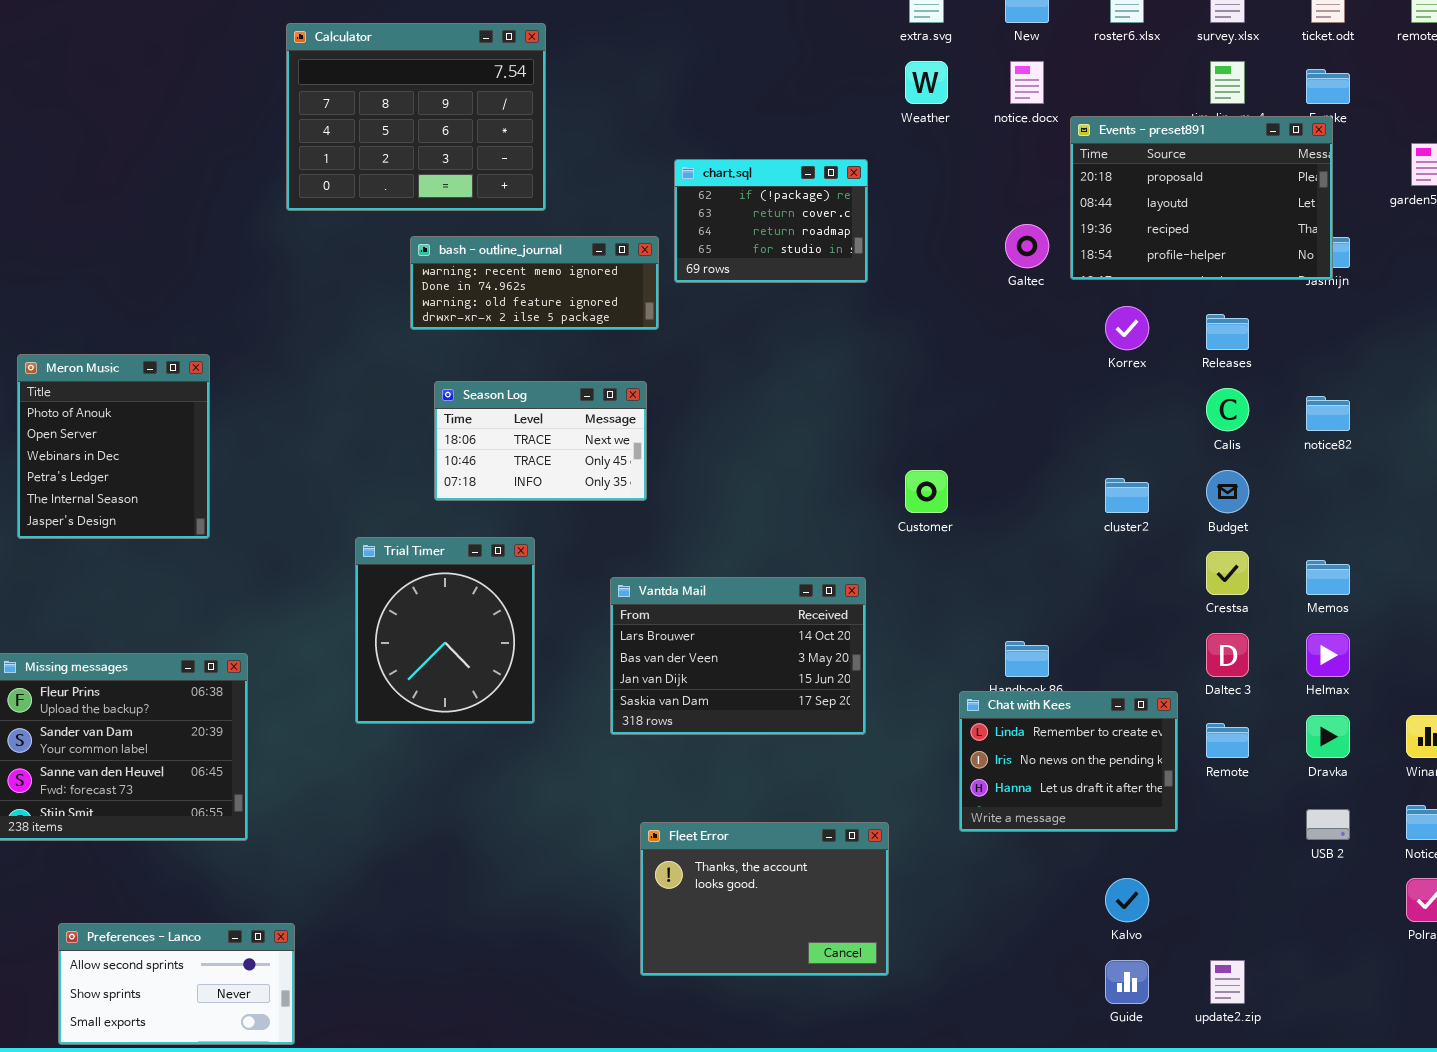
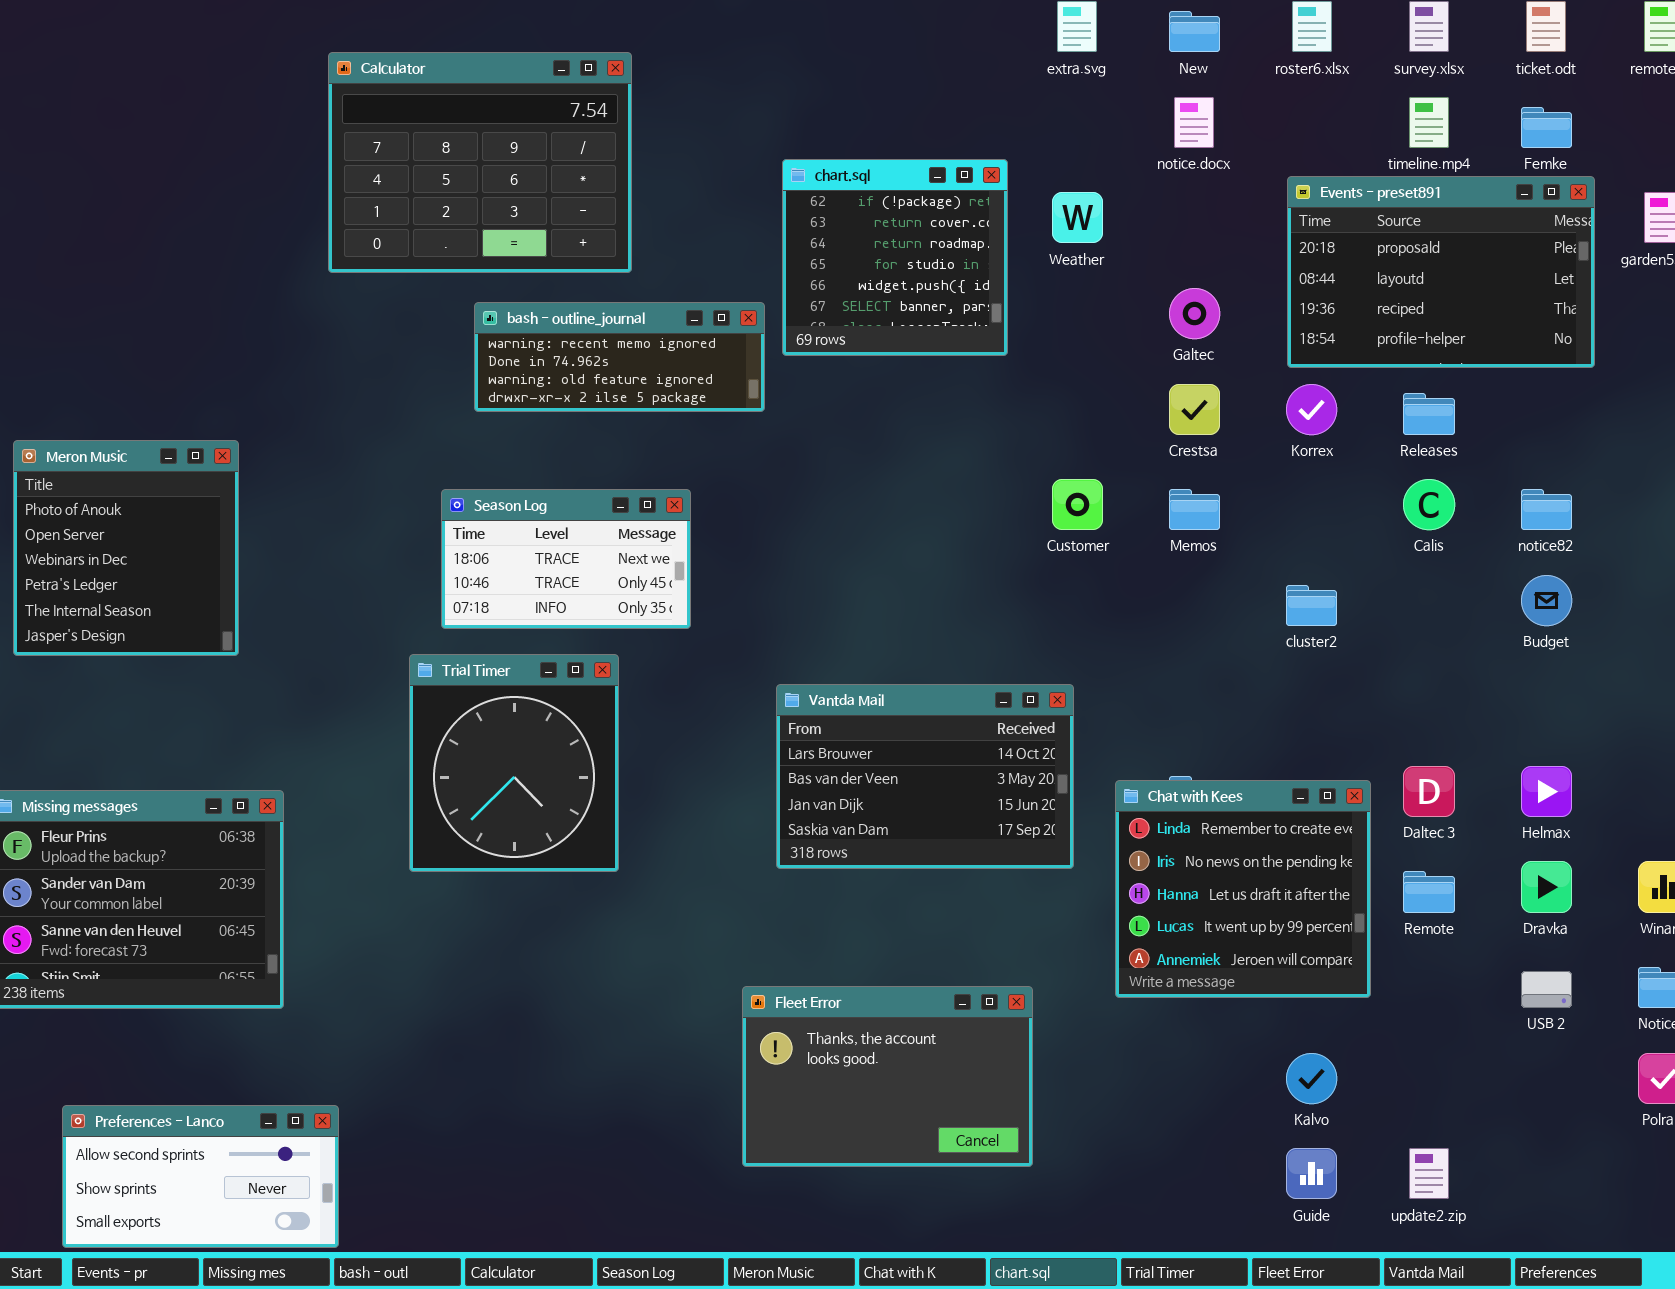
Weather: [905,61,948,104] -> [1052,192,1103,243], moved
Events - preset891: [1070,116,1333,280] -> [1287,176,1595,368], moved
chart.sql: [674,159,868,283] -> [782,159,1008,356], resized
Season Log: [434,381,647,501] -> [441,489,691,629], moved
Customer: [905,470,948,513] -> [1052,479,1103,530], moved
Budget: [1206,470,1249,513] -> [1521,575,1572,626], moved
Crestsa: [1206,551,1249,595] -> [1169,384,1220,435], moved
Memos: [1306,560,1350,595] -> [1169,489,1220,530], moved
Vantda Mail: [610,577,866,735] -> [776,684,1074,869], moved
Chat with Kees: [959,691,1178,832] -> [1115,780,1371,998], resized

